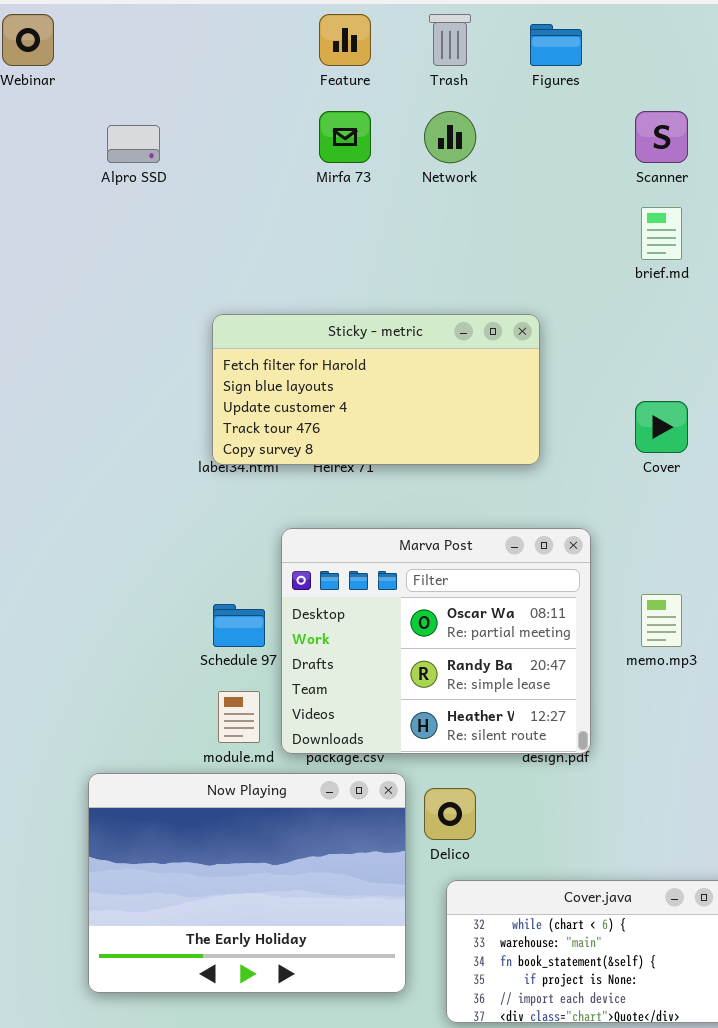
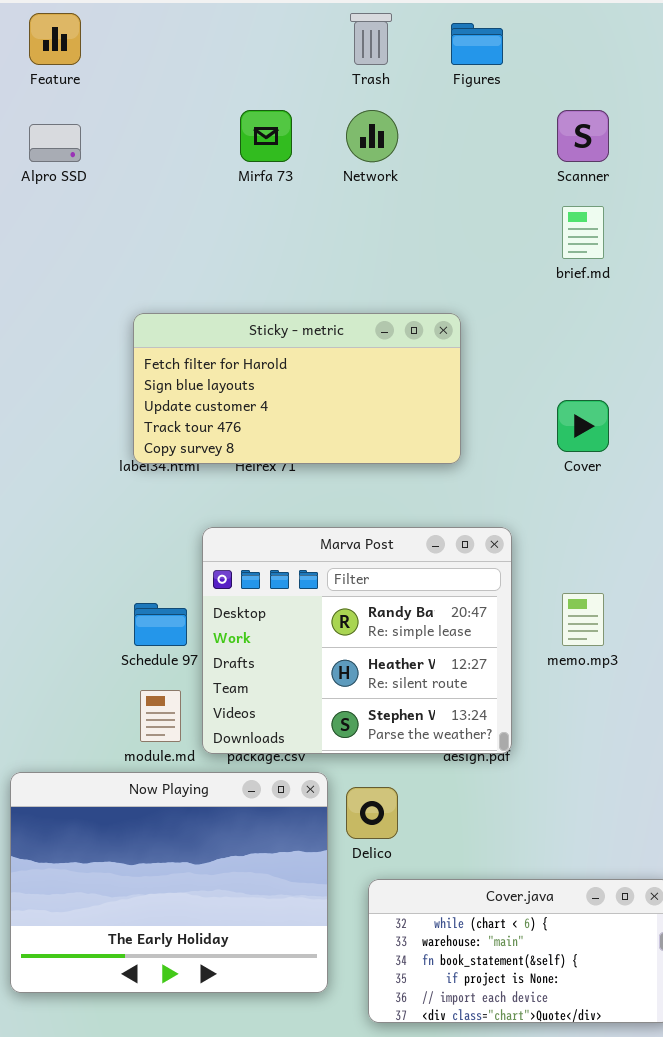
Feature: [319,14,371,66] -> [29,13,81,65], moved
Marva Post: [281,528,591,754] -> [202,527,512,754], scrolled down 1 row

